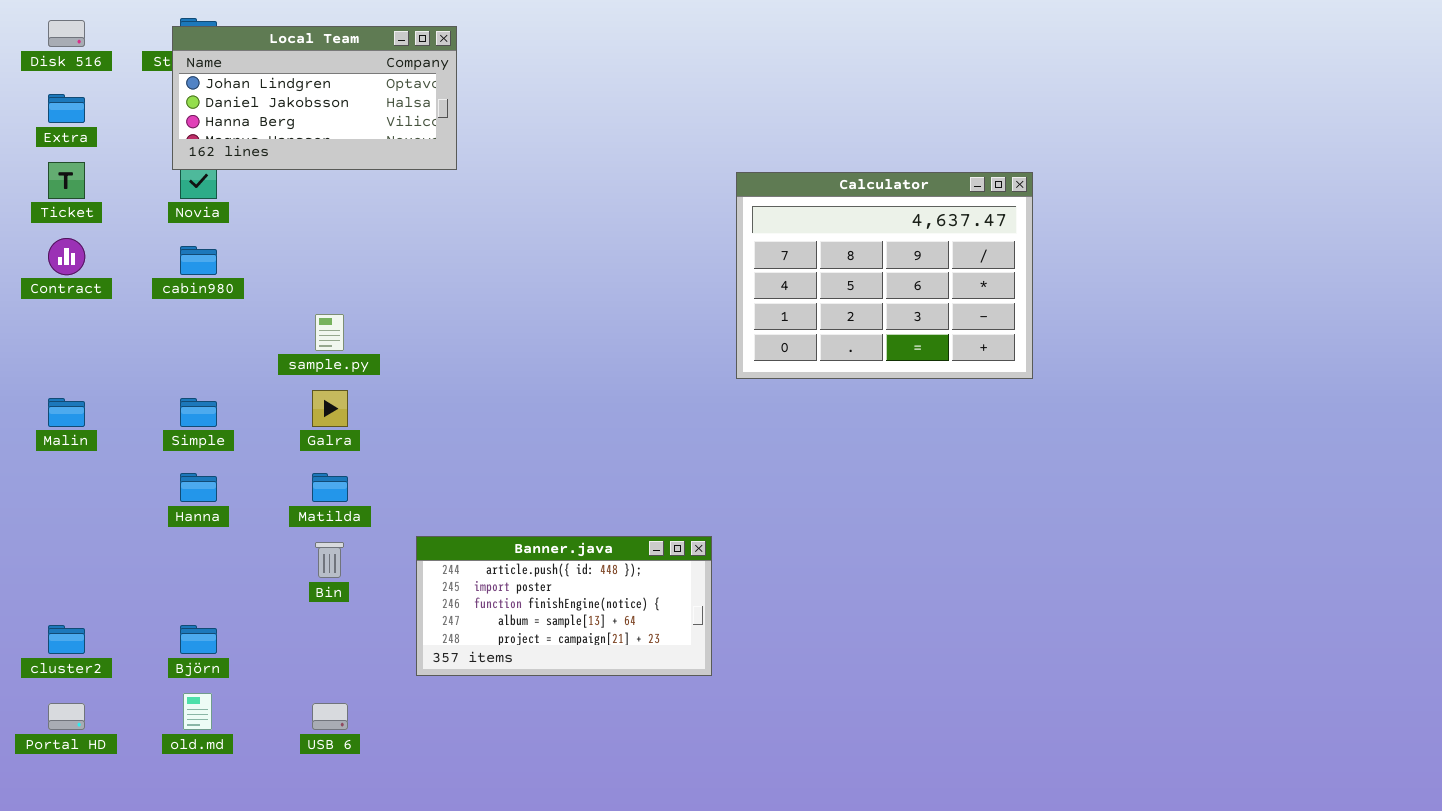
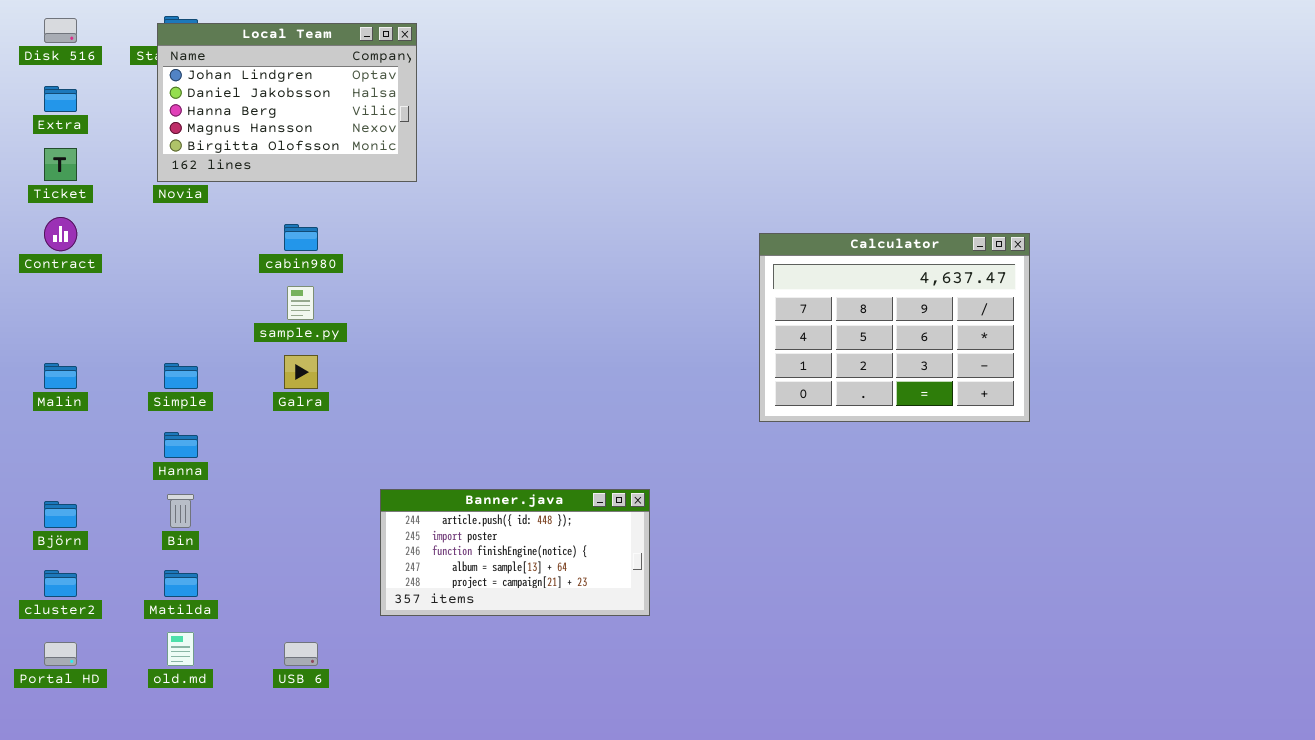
Local Team: [172,26,457,170] -> [157,23,417,182], resized
Calculator: [736,172,1033,379] -> [759,233,1030,422], moved
cabin980: [180,246,217,275] -> [284,224,318,251], moved
Matilda: [312,473,348,502] -> [164,570,198,597], moved
Bin: [315,542,344,578] -> [167,494,194,528], moved
Björn: [180,625,217,654] -> [44,501,77,528], moved

